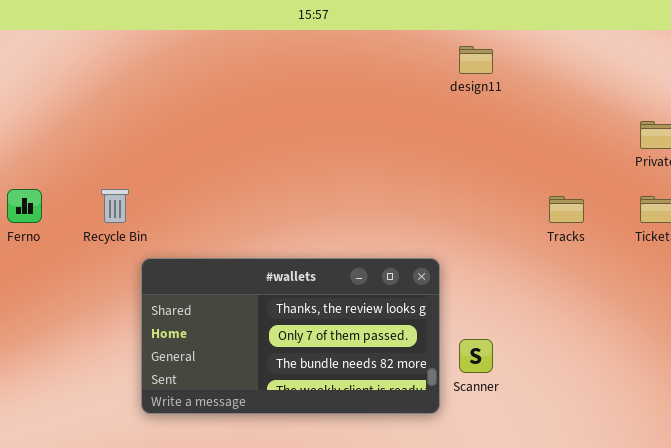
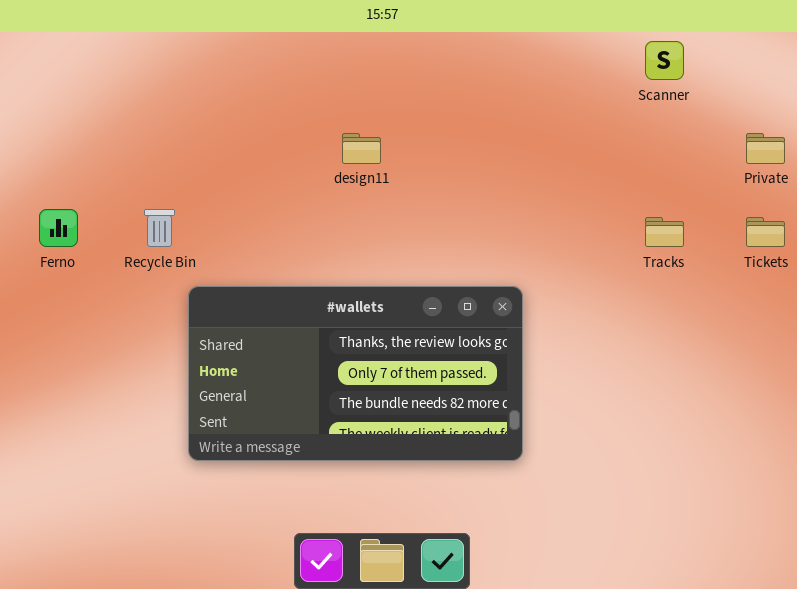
design11: [459,46,493,74] -> [342,133,381,164], moved
Scanner: [459,339,493,373] -> [645,41,684,80], moved

